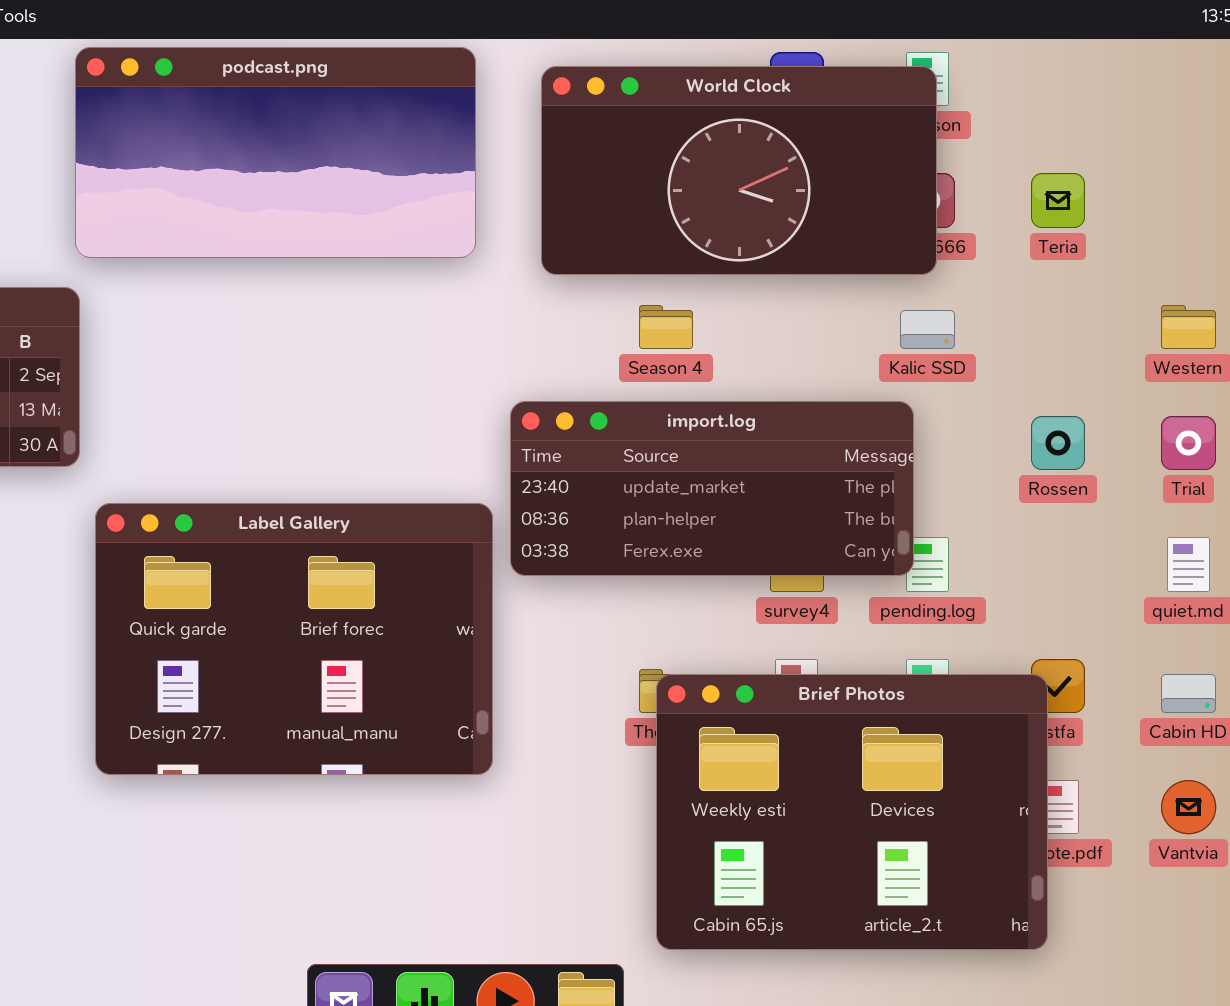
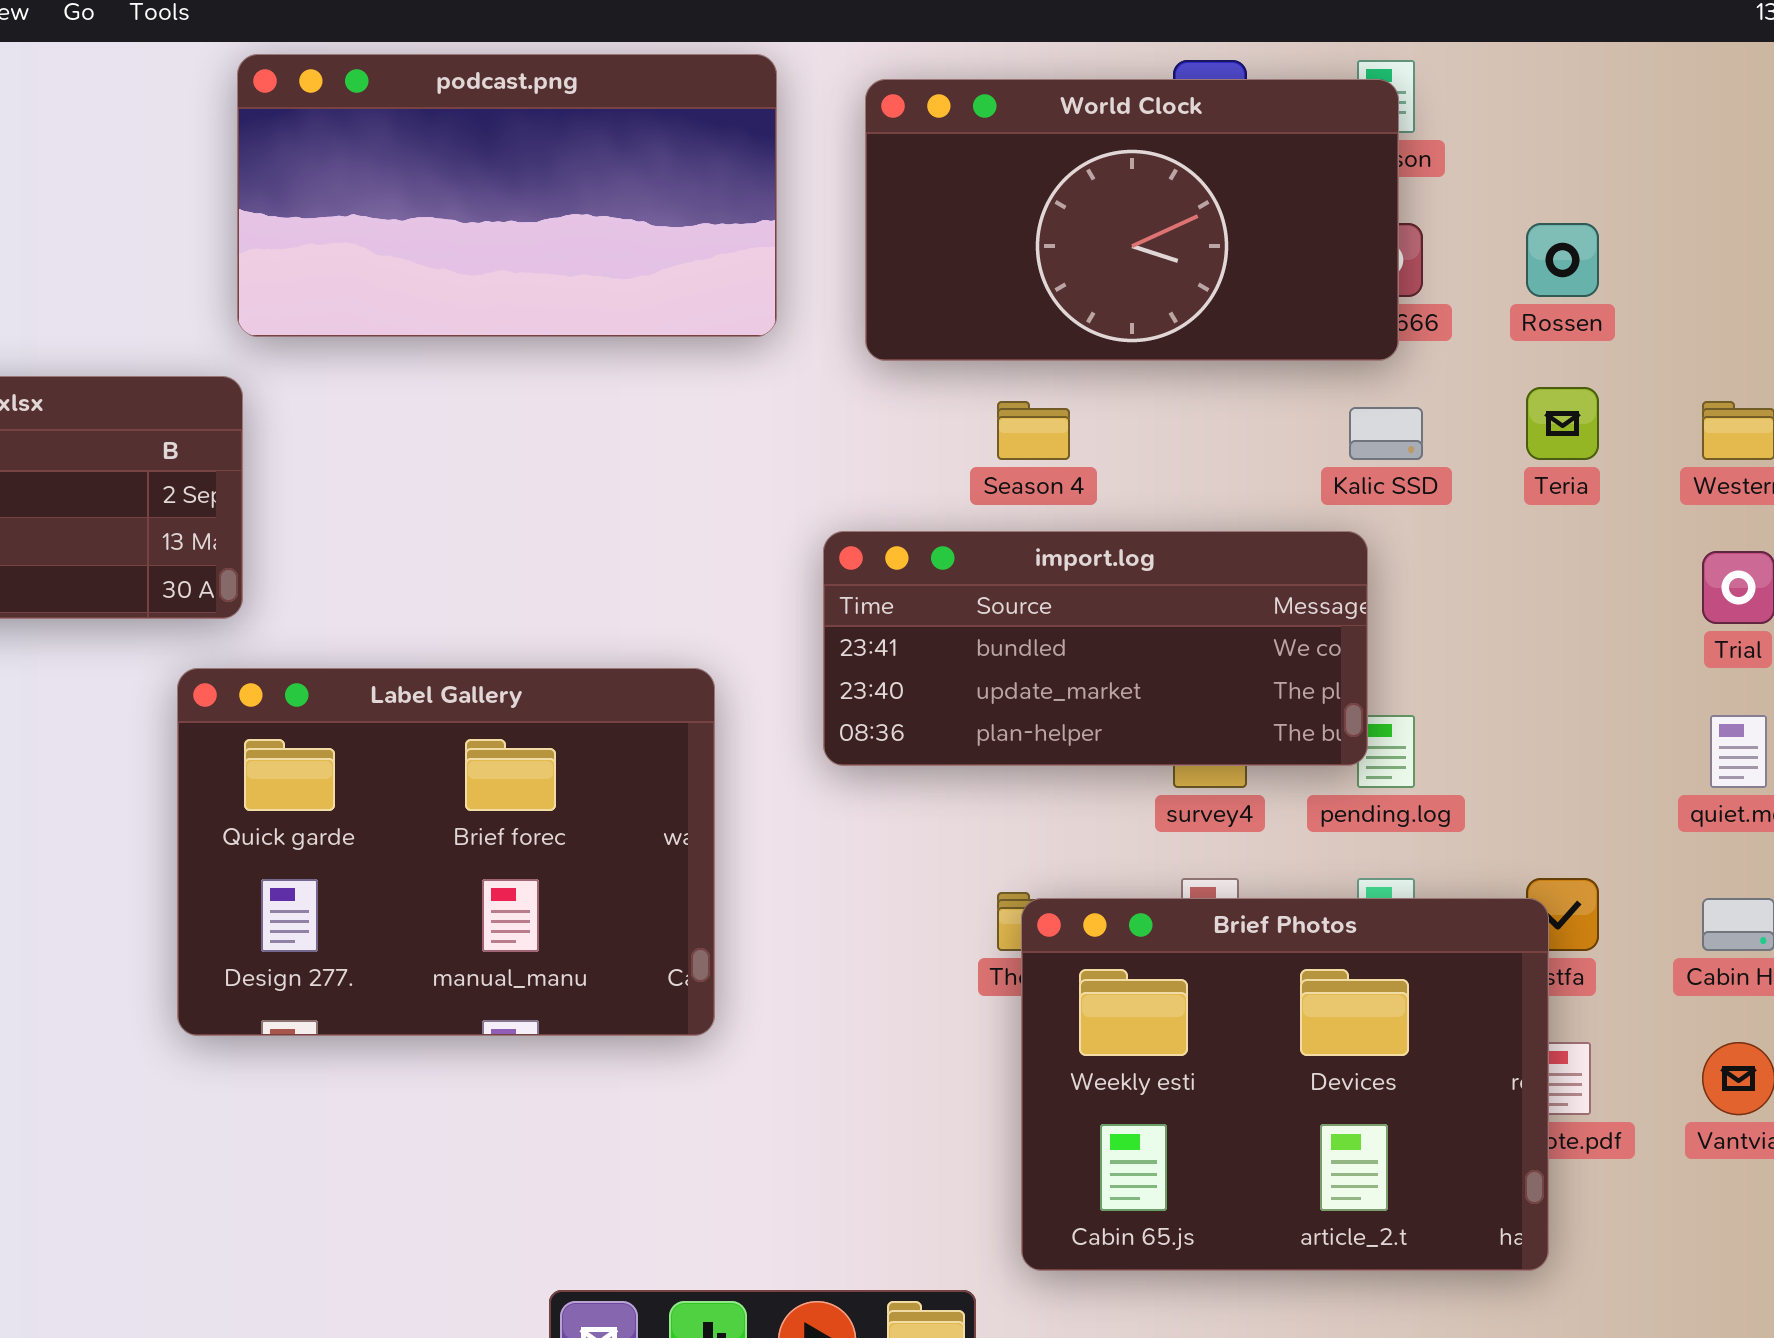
Teria: [1031,173,1085,228] -> [1526,387,1599,460], moved
import.log: [510,401,914,576] -> [823,531,1368,766], scrolled up 1 row
Rossen: [1031,416,1085,470] -> [1526,223,1599,297], moved
Label Gallery: [95,503,493,775] -> [177,668,715,1036], moved

